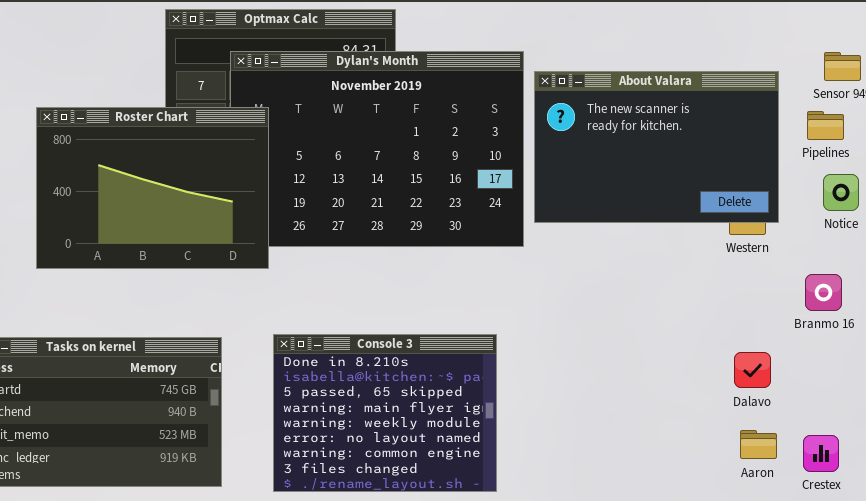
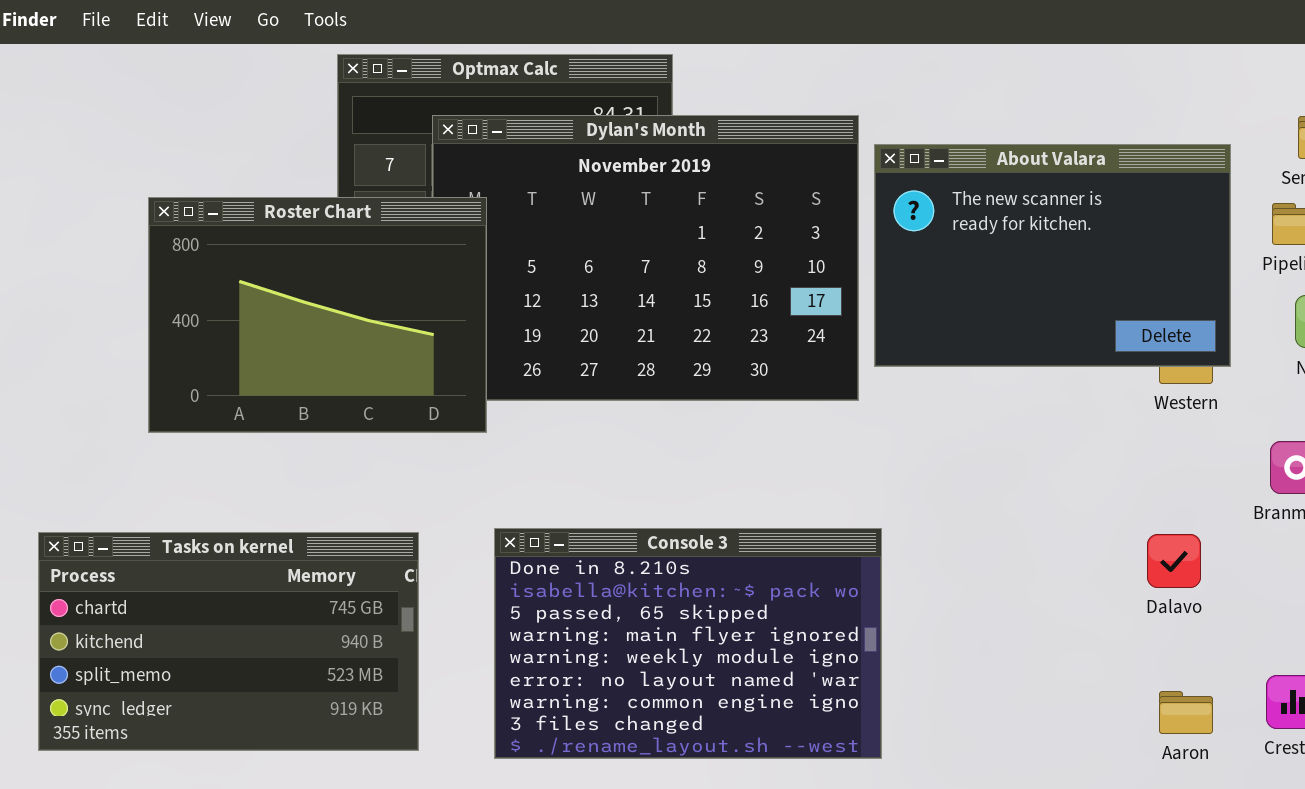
Console 3: [273,334,497,492] -> [494,528,882,759], resized
Dalavo: [734,352,771,388] -> [1147,534,1201,588], moved
Aaron: [740,430,777,459] -> [1159,691,1213,734], moved

